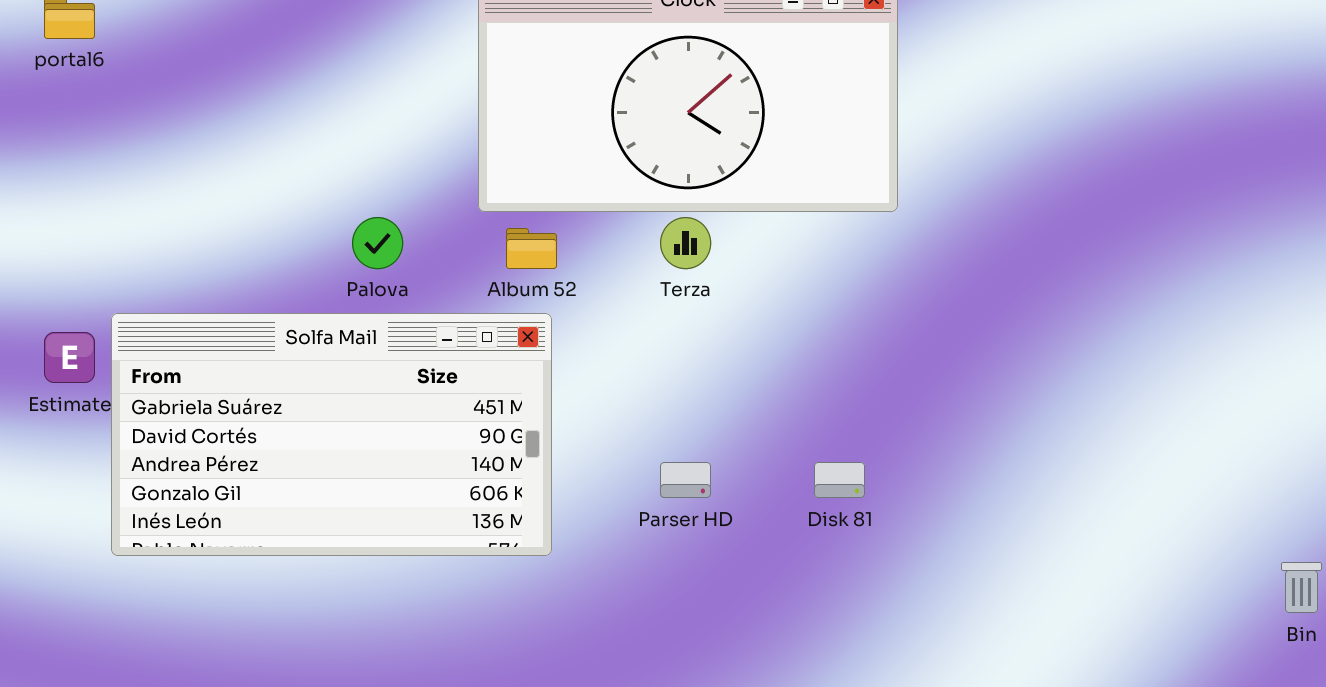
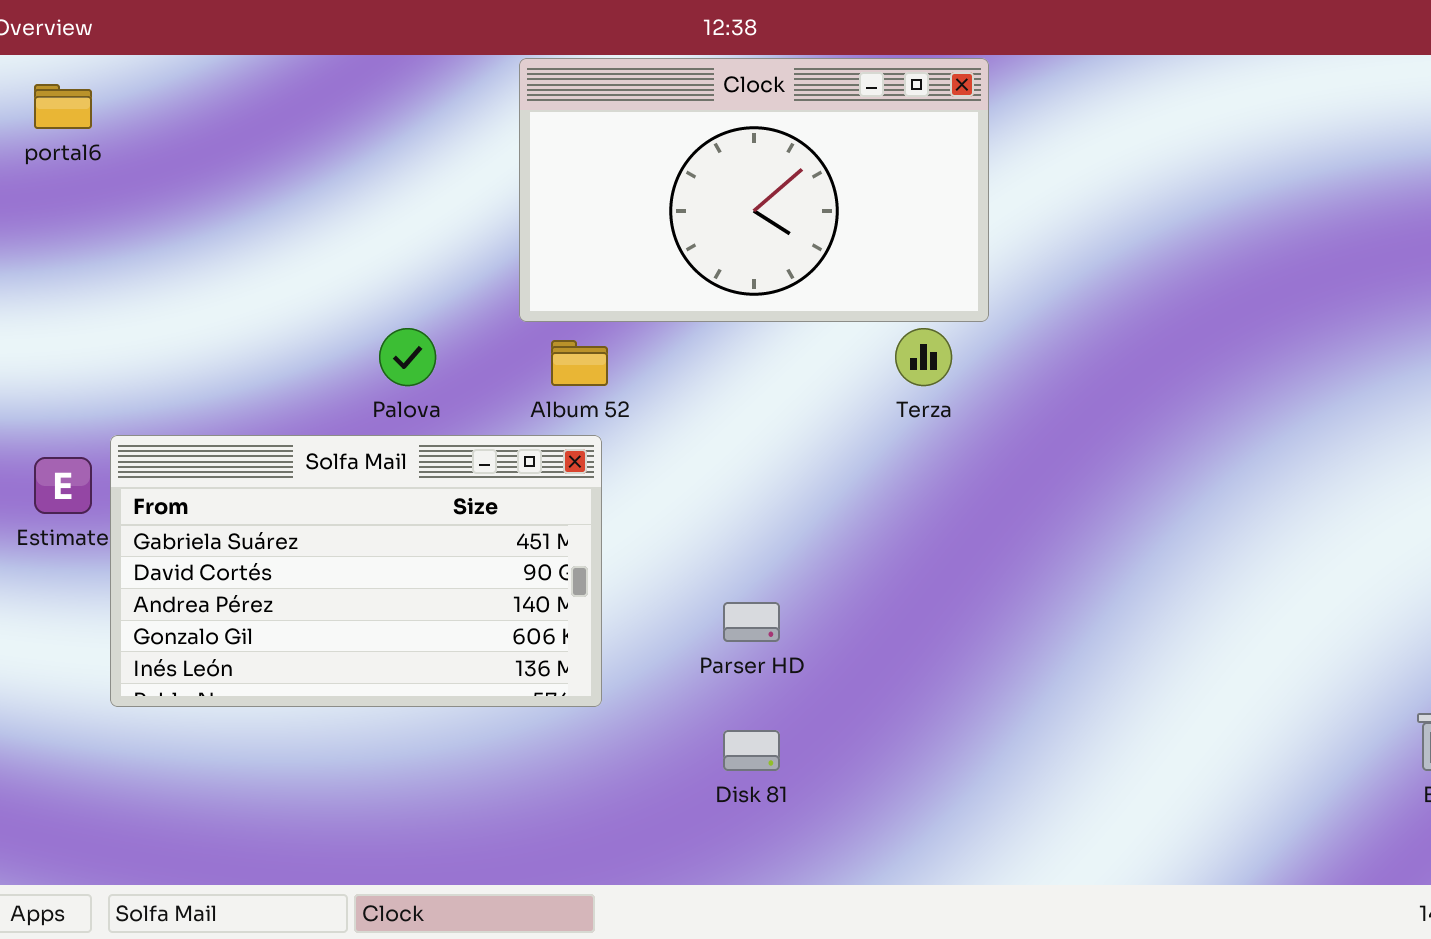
Terza: [660,217,711,269] -> [895,328,952,386], moved
Disk 81: [814,462,865,498] -> [723,730,780,771], moved

